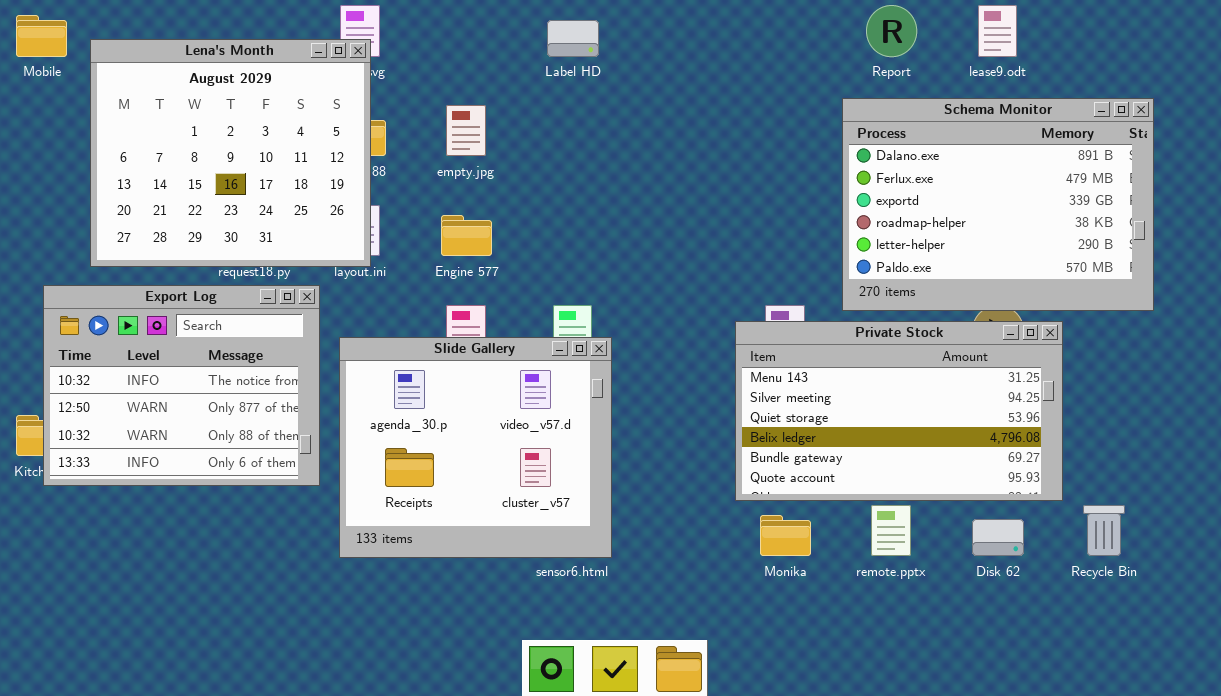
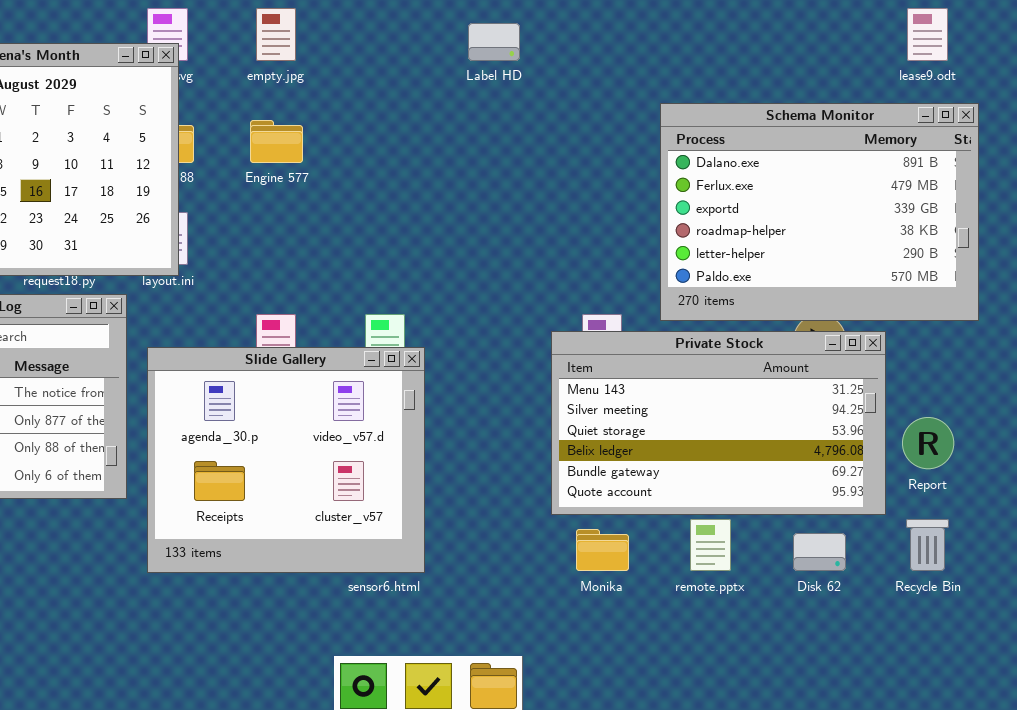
Report: [866,5,917,57] -> [902,417,954,469], moved
lease9.odt: [978,5,1017,57] -> [907,8,948,61], moved
Label HD: [547,20,599,57] -> [468,23,520,61], moved
empty.jpg: [446,105,486,156] -> [256,8,296,61], moved
Engine 577: [441,215,492,256] -> [250,120,303,163], moved

